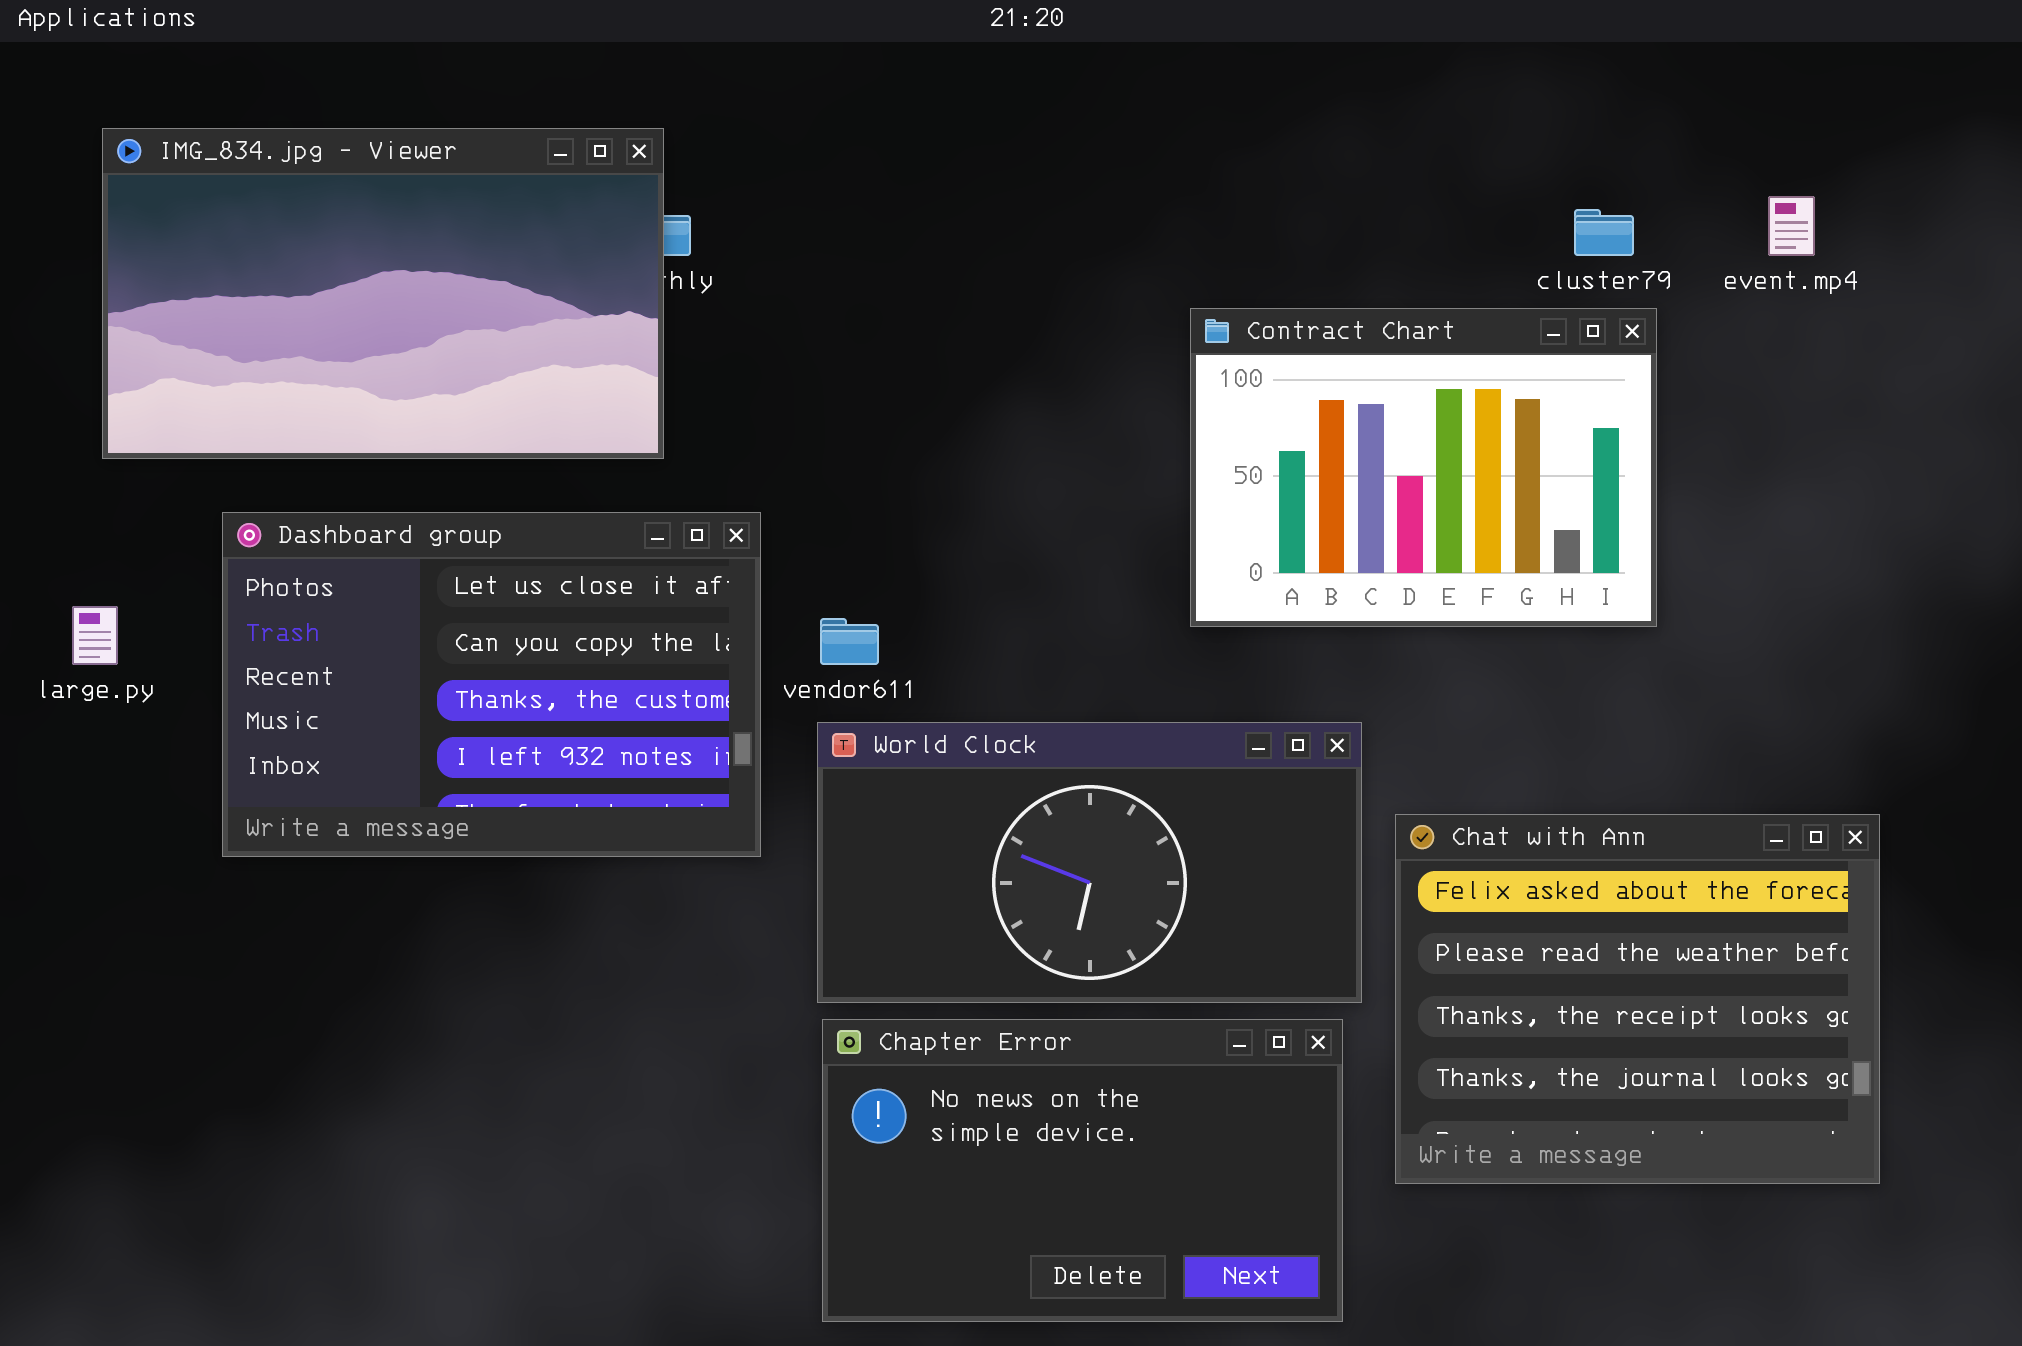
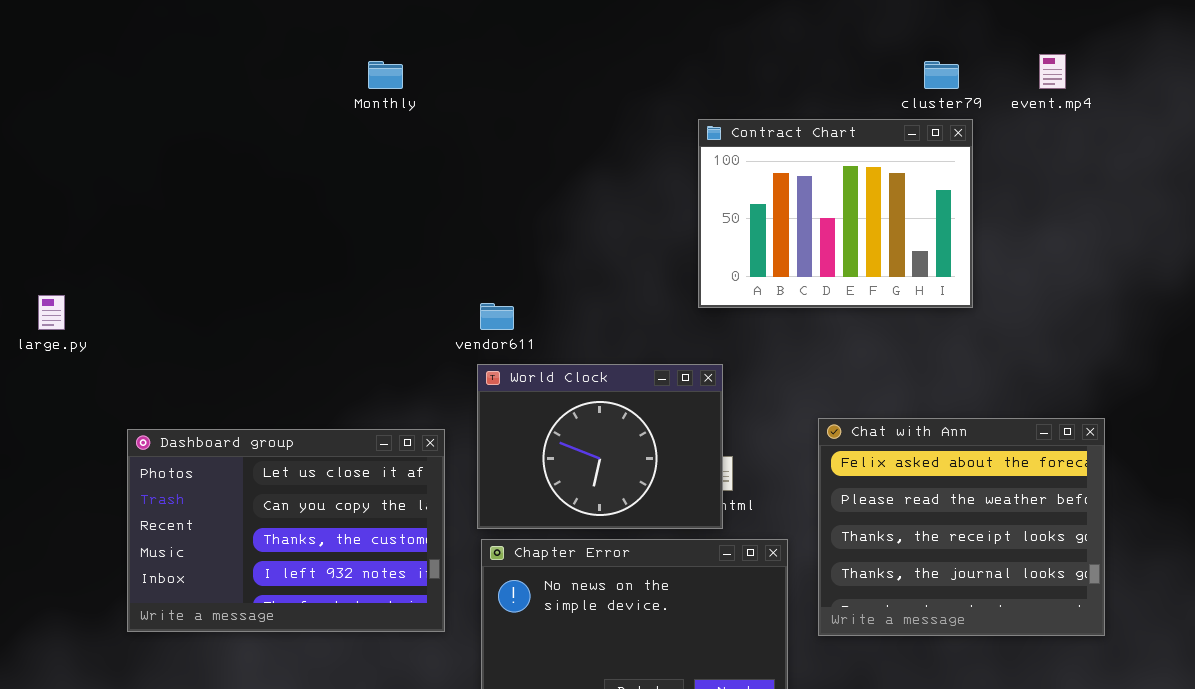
IMG_834.jpg - Viewer: [102,128,664,459] -> none, closed
Dashboard group: [222,512,761,857] -> [127,429,445,632], moved
World Clock: [817,722,1362,1003] -> [477,364,723,529], resized

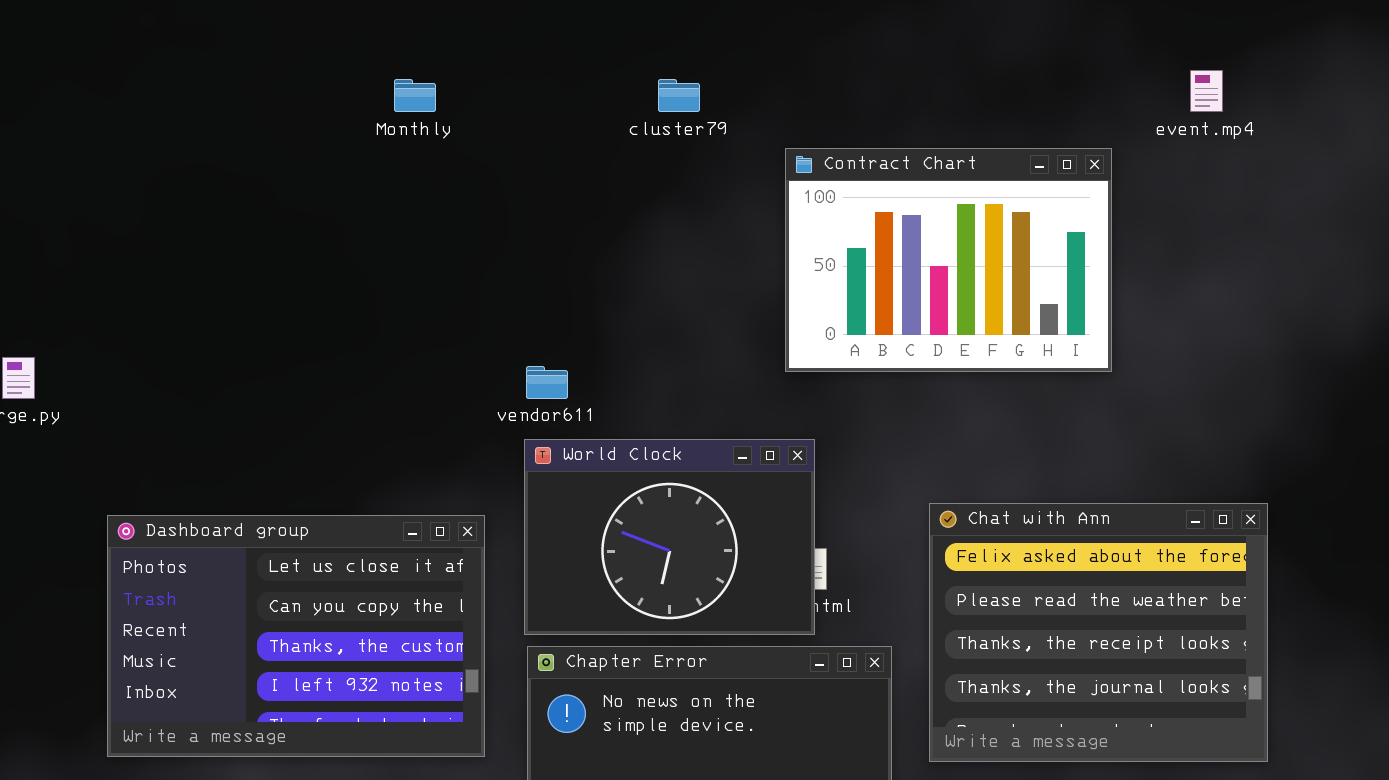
cluster79: [924,61,959,89] -> [658,79,700,112], moved

